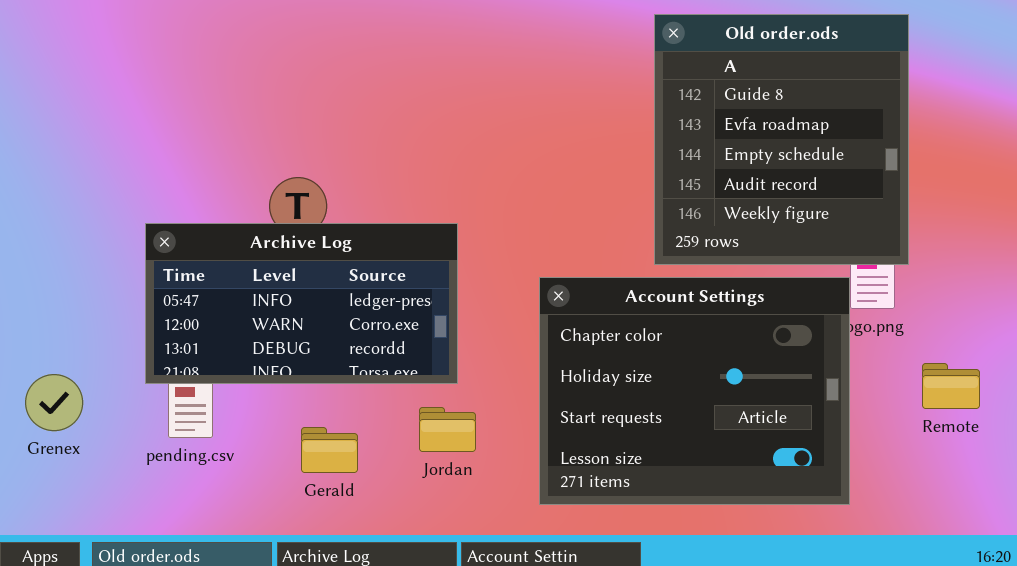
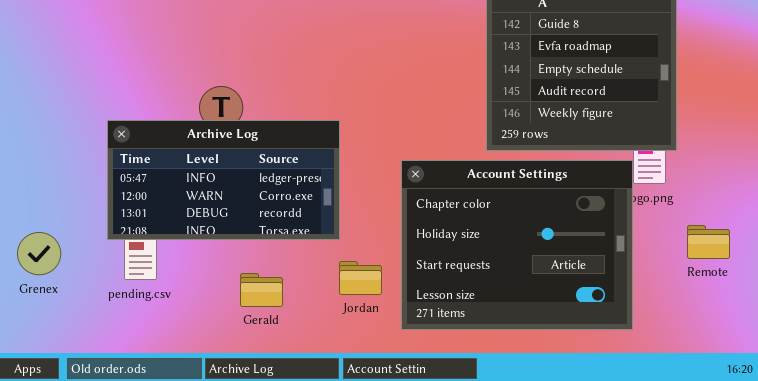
Jordan: [419,407,476,452] -> [339,261,382,295], moved
Gerald: [301,427,358,473] -> [240,273,283,307], moved

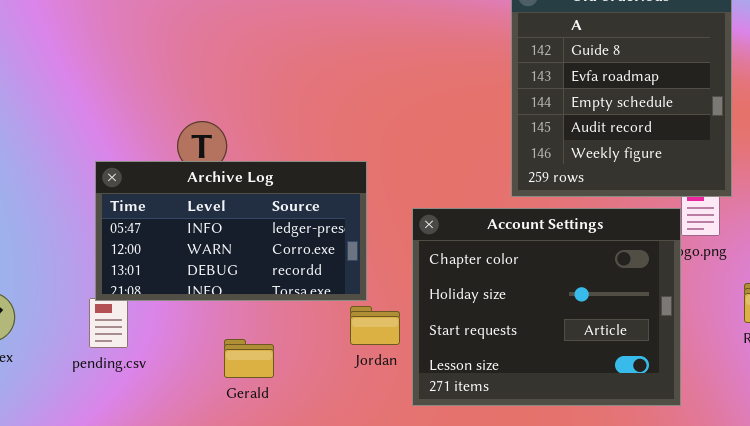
Archive Log: [107,120,340,240] -> [95,161,367,301], moved
Jordan: [339,261,382,295] -> [350,306,400,345], moved

